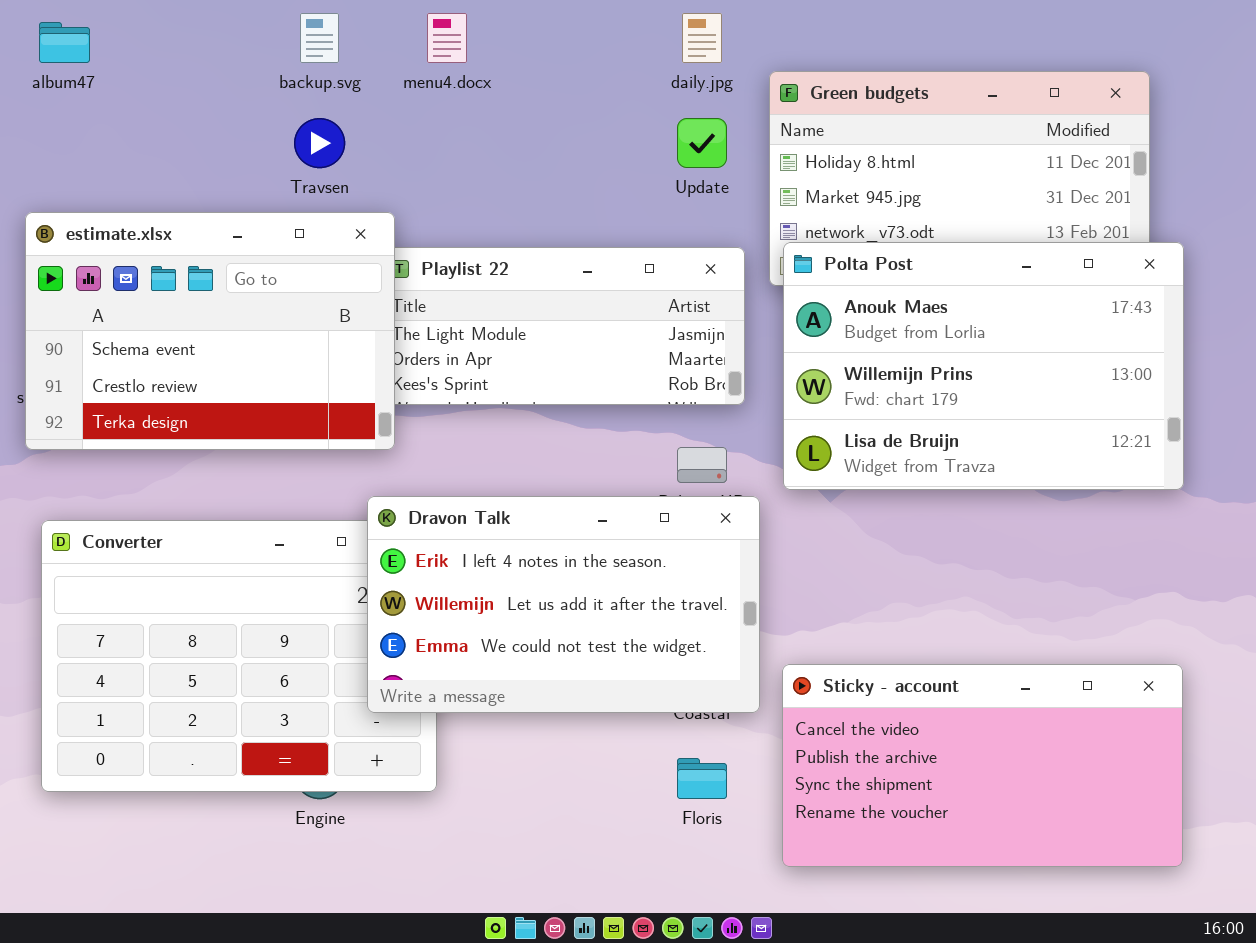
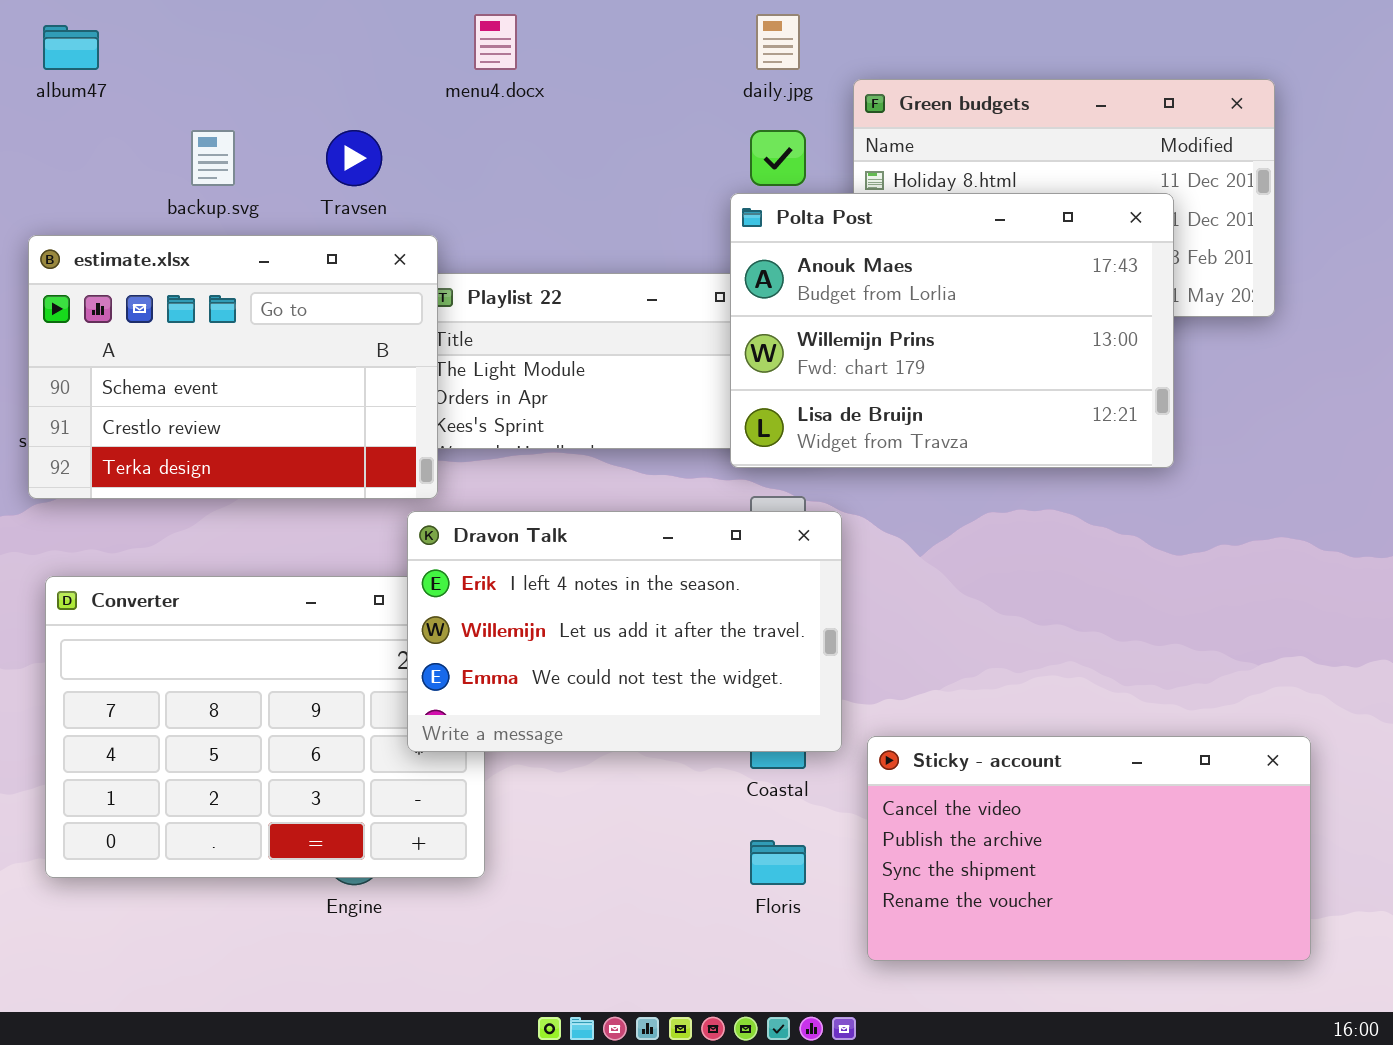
backup.svg: [300,13,339,63] -> [191,130,235,186], moved
Polta Post: [783,242,1184,490] -> [730,193,1174,468], moved
Dravon Talk: [367,496,760,713] -> [407,511,842,752], moved

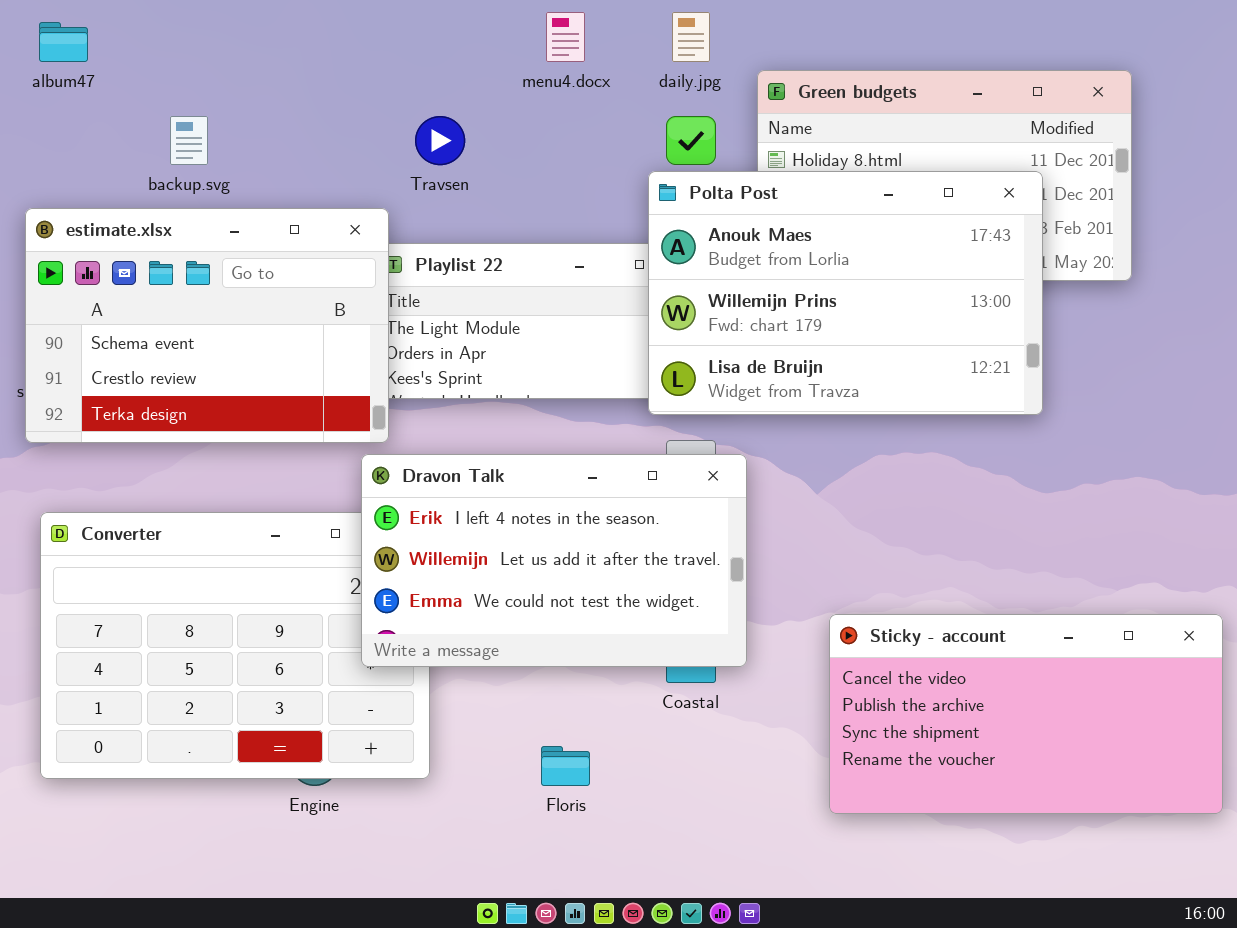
menu4.docx: [474,14,517,70] -> [546,12,585,62], moved
Travsen: [326,130,382,186] -> [415,116,465,165], moved
Sticky - account: [867,736,1311,961] -> [829,614,1223,814], moved
Floris: [750,840,806,885] -> [541,746,590,786], moved

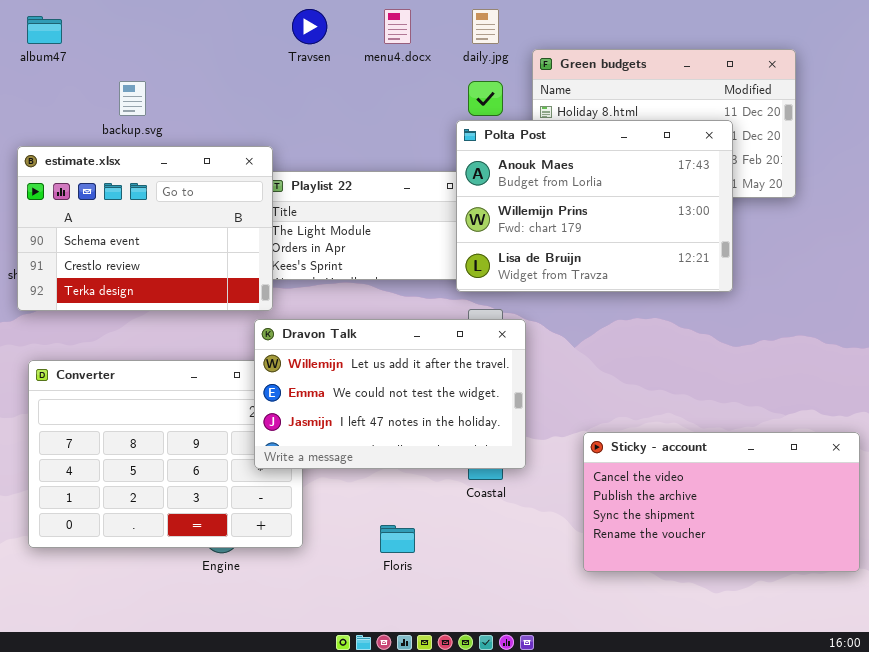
Travsen: [415,116,465,165] -> [292,9,327,44], moved
Dravon Talk: [361,454,747,667] -> [254,319,526,469], scrolled down 1 row

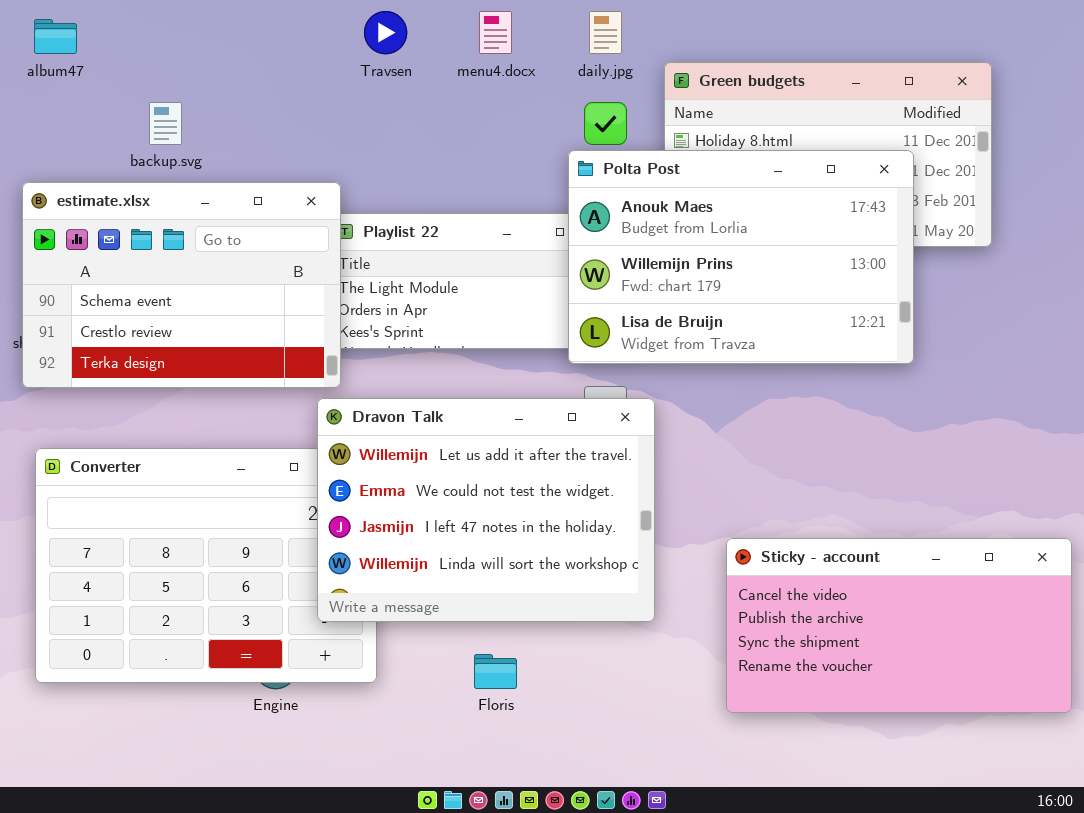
Dravon Talk: [254,319,526,469] -> [317,398,655,622], resized

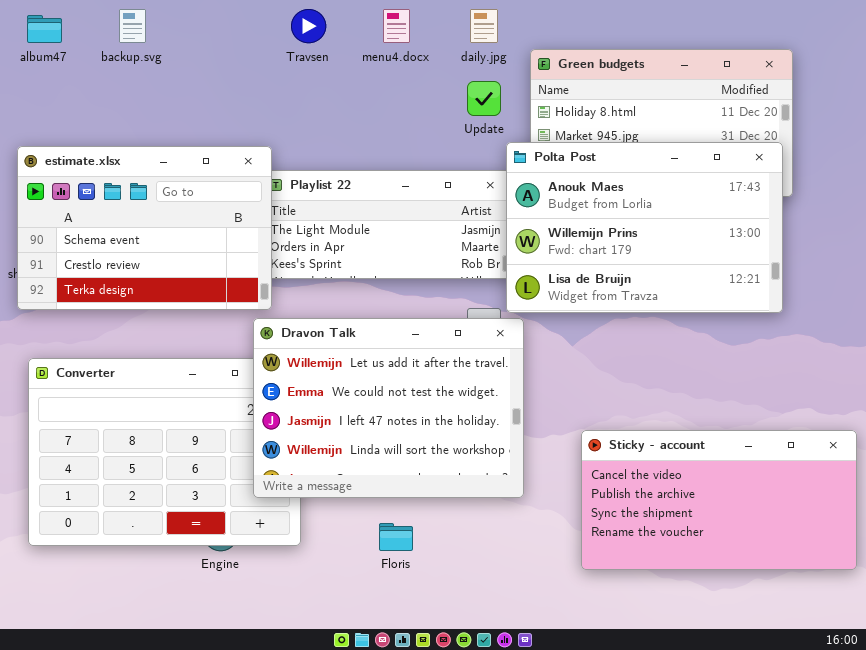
backup.svg: [149,102,182,145] -> [119,9,146,43], moved
Polta Post: [568,150,914,364] -> [506,142,783,313], moved

